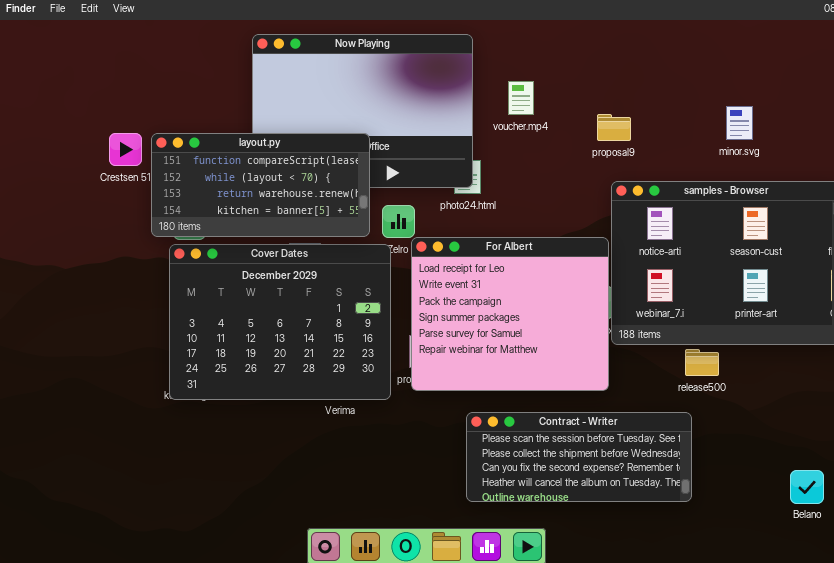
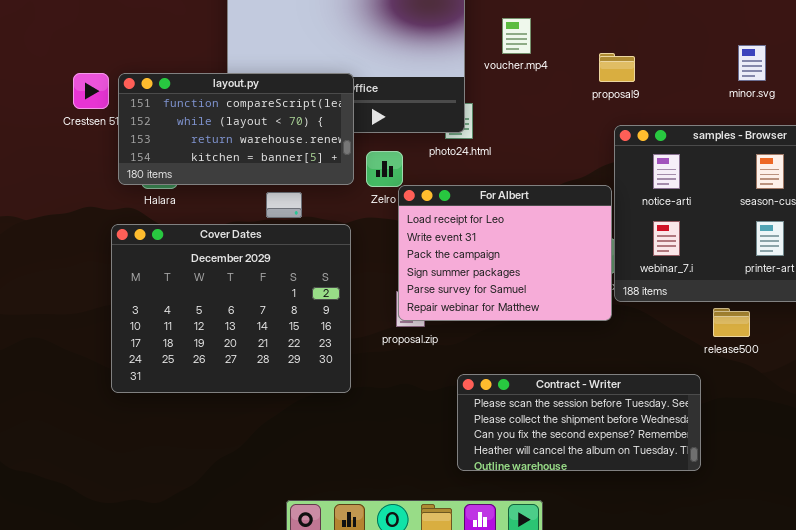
For Albert: [411,237,609,391] -> [398,185,612,321], resized
Cover Dates: [169,244,391,400] -> [111,224,351,393], moved
release500: [685,349,719,376] -> [713,308,750,337], moved

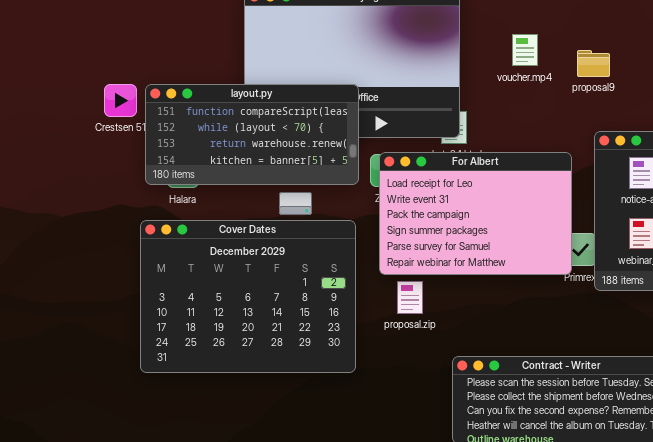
voucher.mp4: [502,18,531,54] -> [512,34,538,66], moved
proposal9: [599,53,635,82] -> [577,50,610,77], moved
For Albert: [398,185,612,321] -> [379,152,572,275], moved

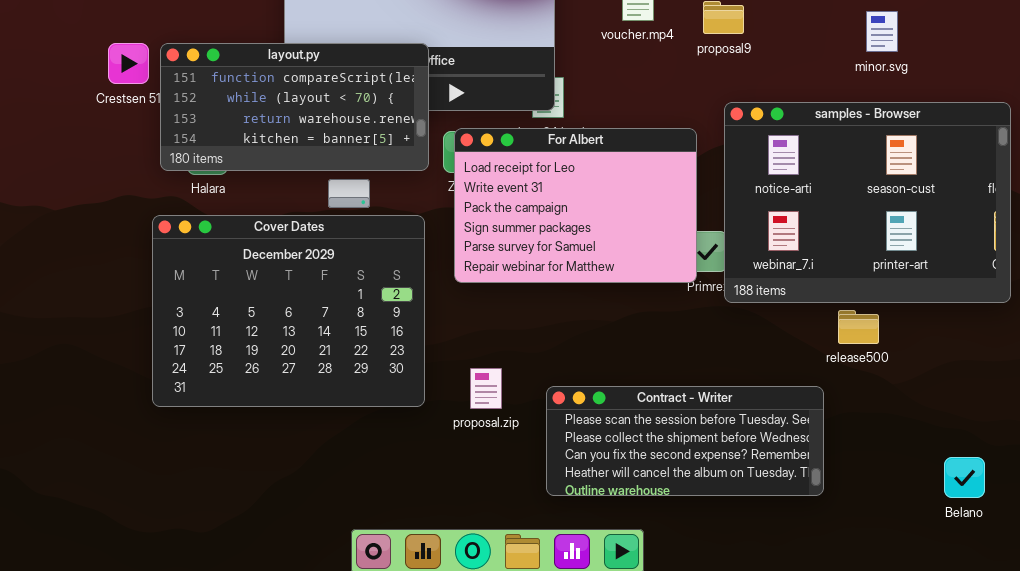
proposal.zip: [397,281,423,314] -> [470,368,502,409], moved

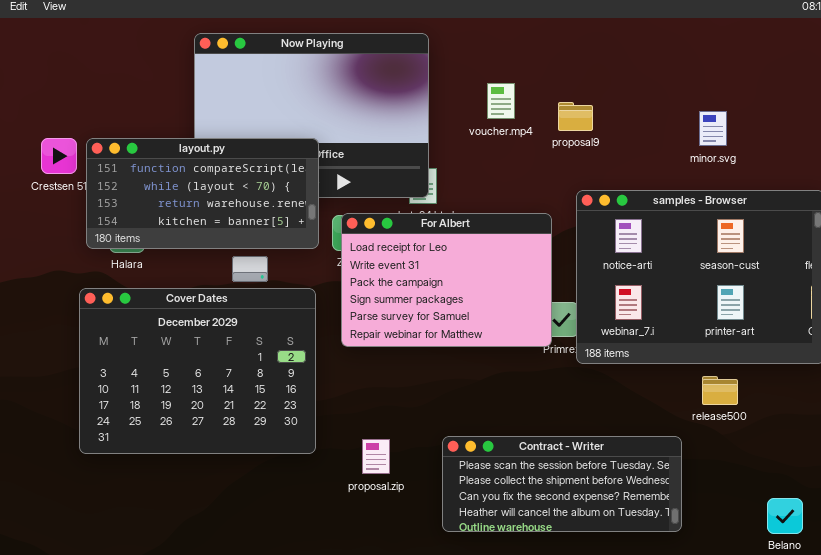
release500: [838,310,879,344] -> [702,376,738,405], moved
proposal.zip: [470,368,502,409] -> [362,439,390,474], moved
Contract - Writer: [546,386,824,496] -> [442,436,682,532], moved

